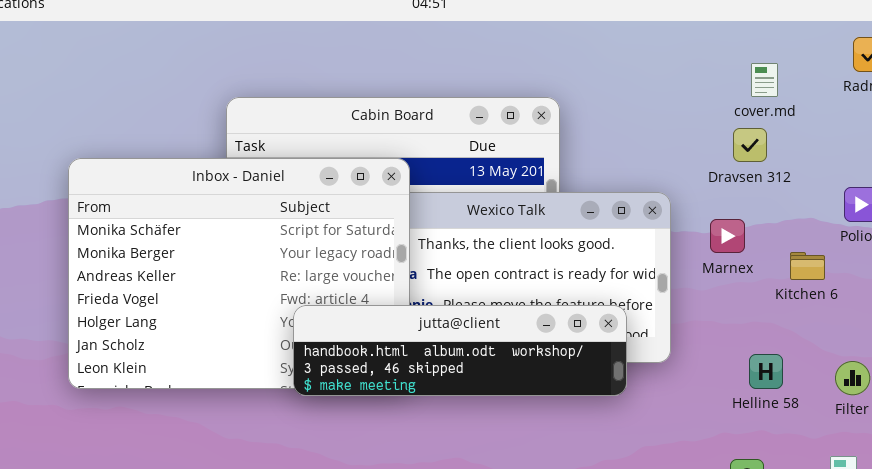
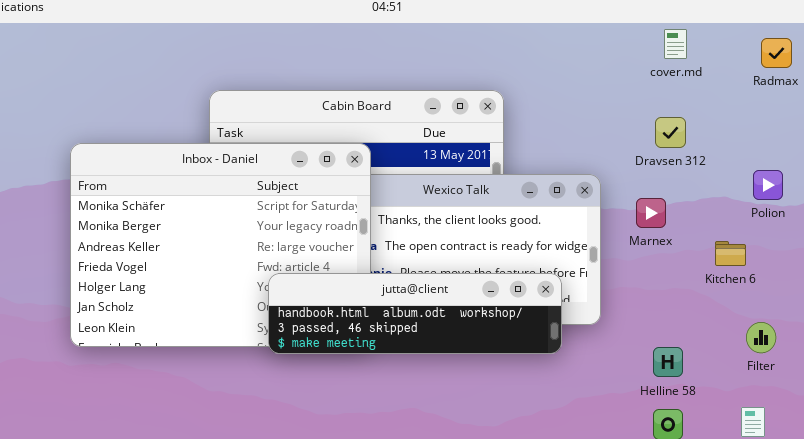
cover.md: [751,63,778,97] -> [664,29,687,59], moved
Kitchen 6: [790,252,825,280] -> [715,241,746,266], moved
Helline 58: [749,354,783,389] -> [653,347,683,377], moved

